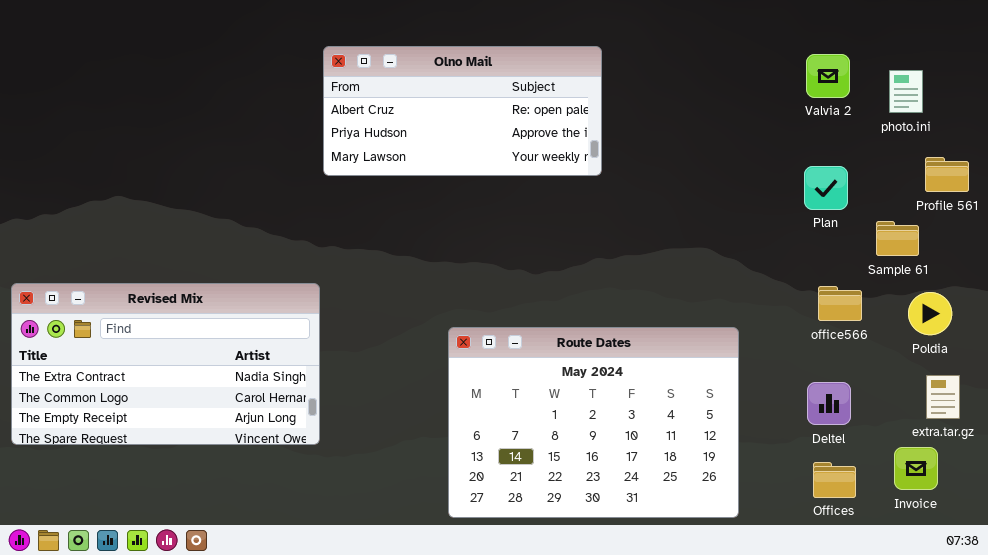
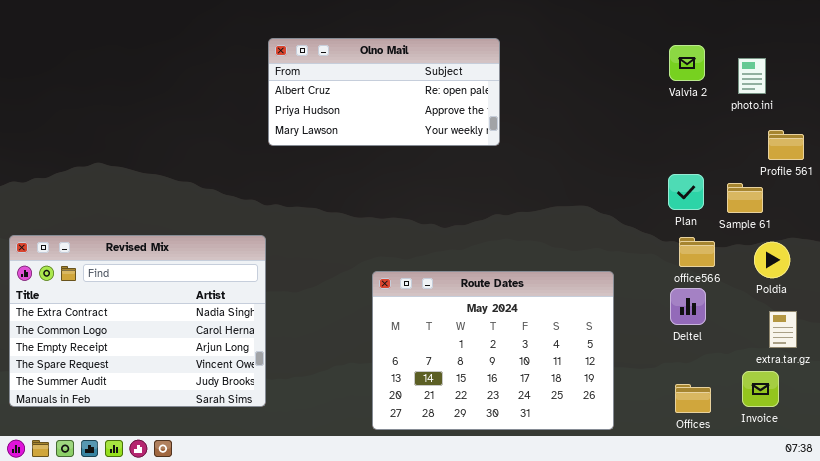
Plan: [804,166,848,210] -> [668,174,704,210], moved
Revised Mix: [11,283,320,445] -> [9,235,266,407], resized
Deltel: [807,382,851,425] -> [670,288,706,325], moved

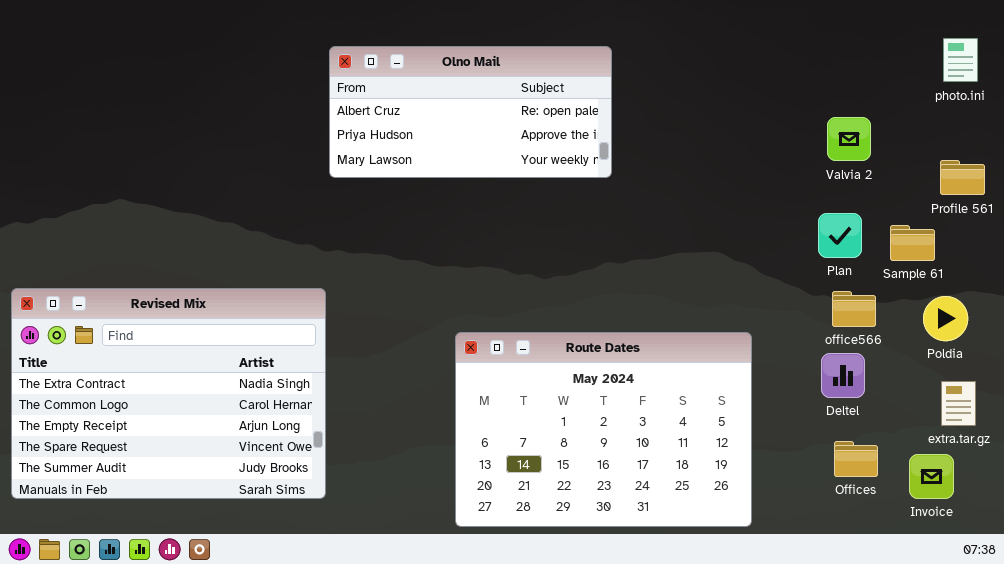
Valvia 2: [669,45,705,81] -> [827,117,871,161], moved
photo.ini: [738,58,766,94] -> [943,38,978,82], moved
Offices: [675,384,711,413] -> [834,441,878,477], moved

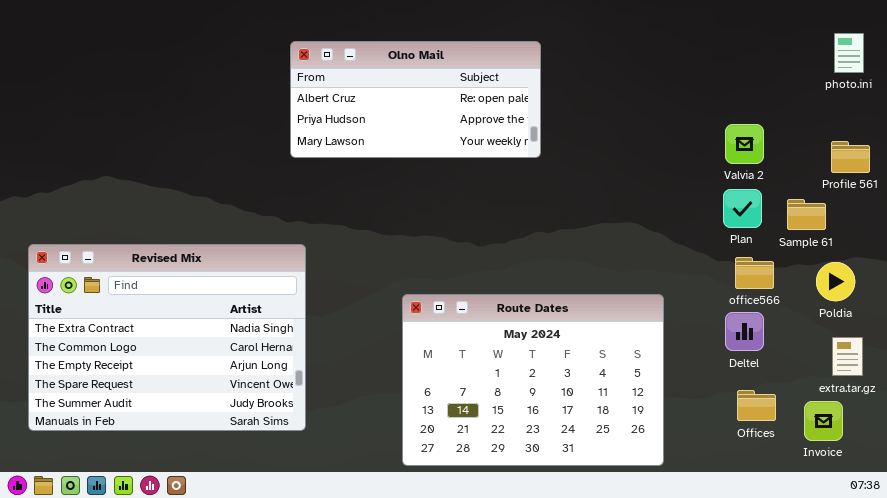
Valvia 2: [827,117,871,161] -> [725,124,764,164], moved
Revised Mix: [11,288,326,499] -> [28,244,306,431], moved

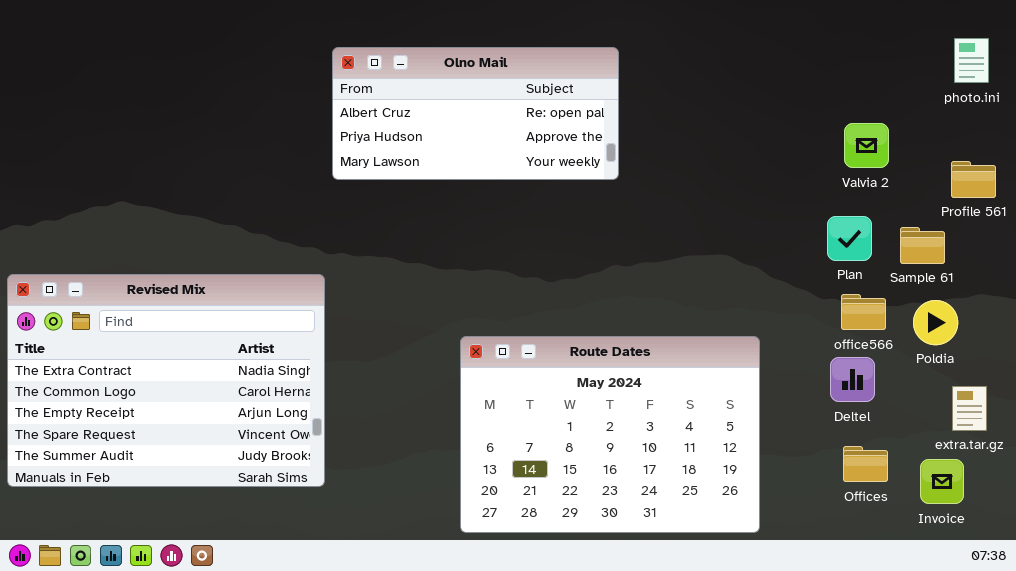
Valvia 2: [725,124,764,164] -> [844,123,889,168], moved
Revised Mix: [28,244,306,431] -> [7,274,325,487], moved
Poldia: [816,262,855,301] -> [913,300,958,345], moved

